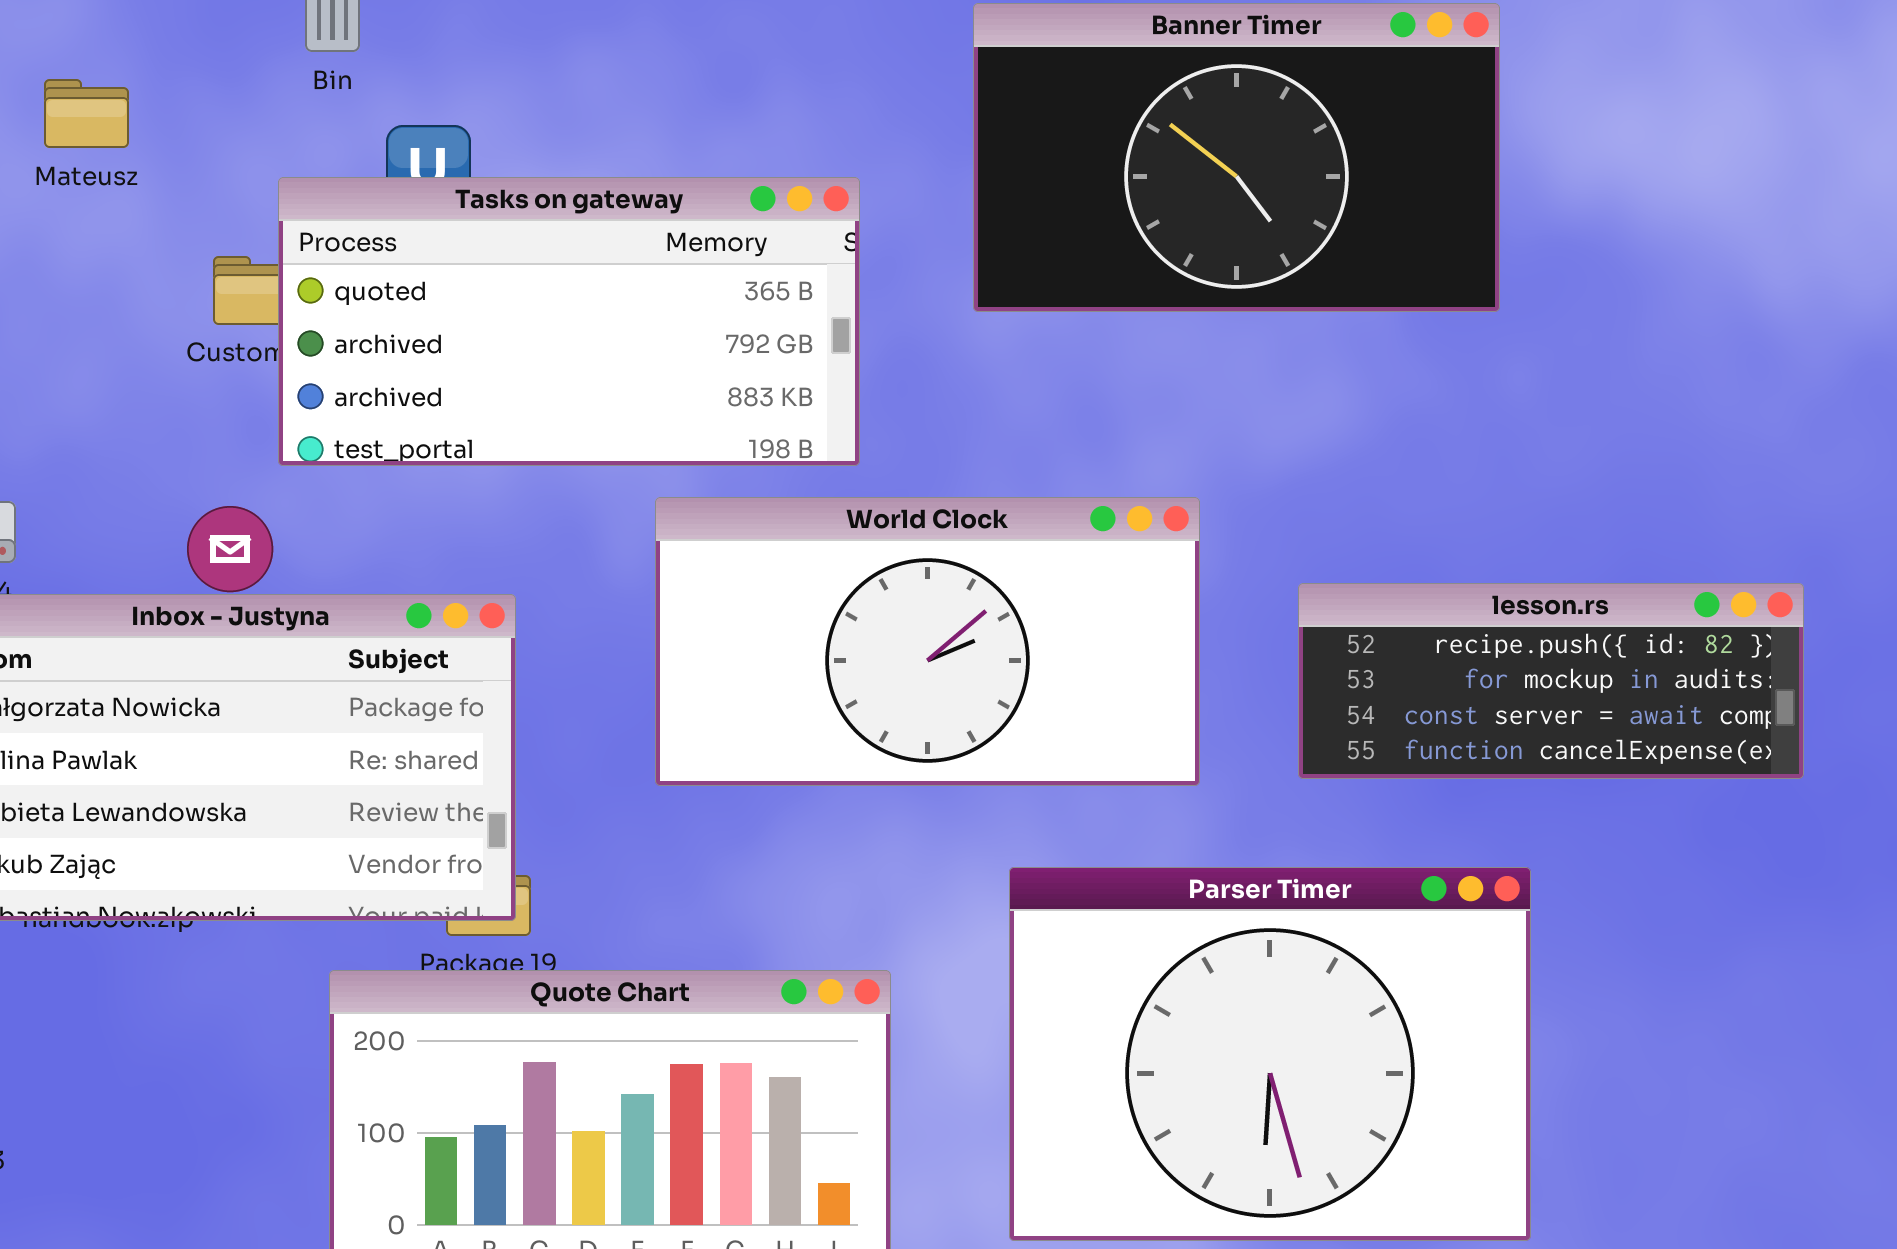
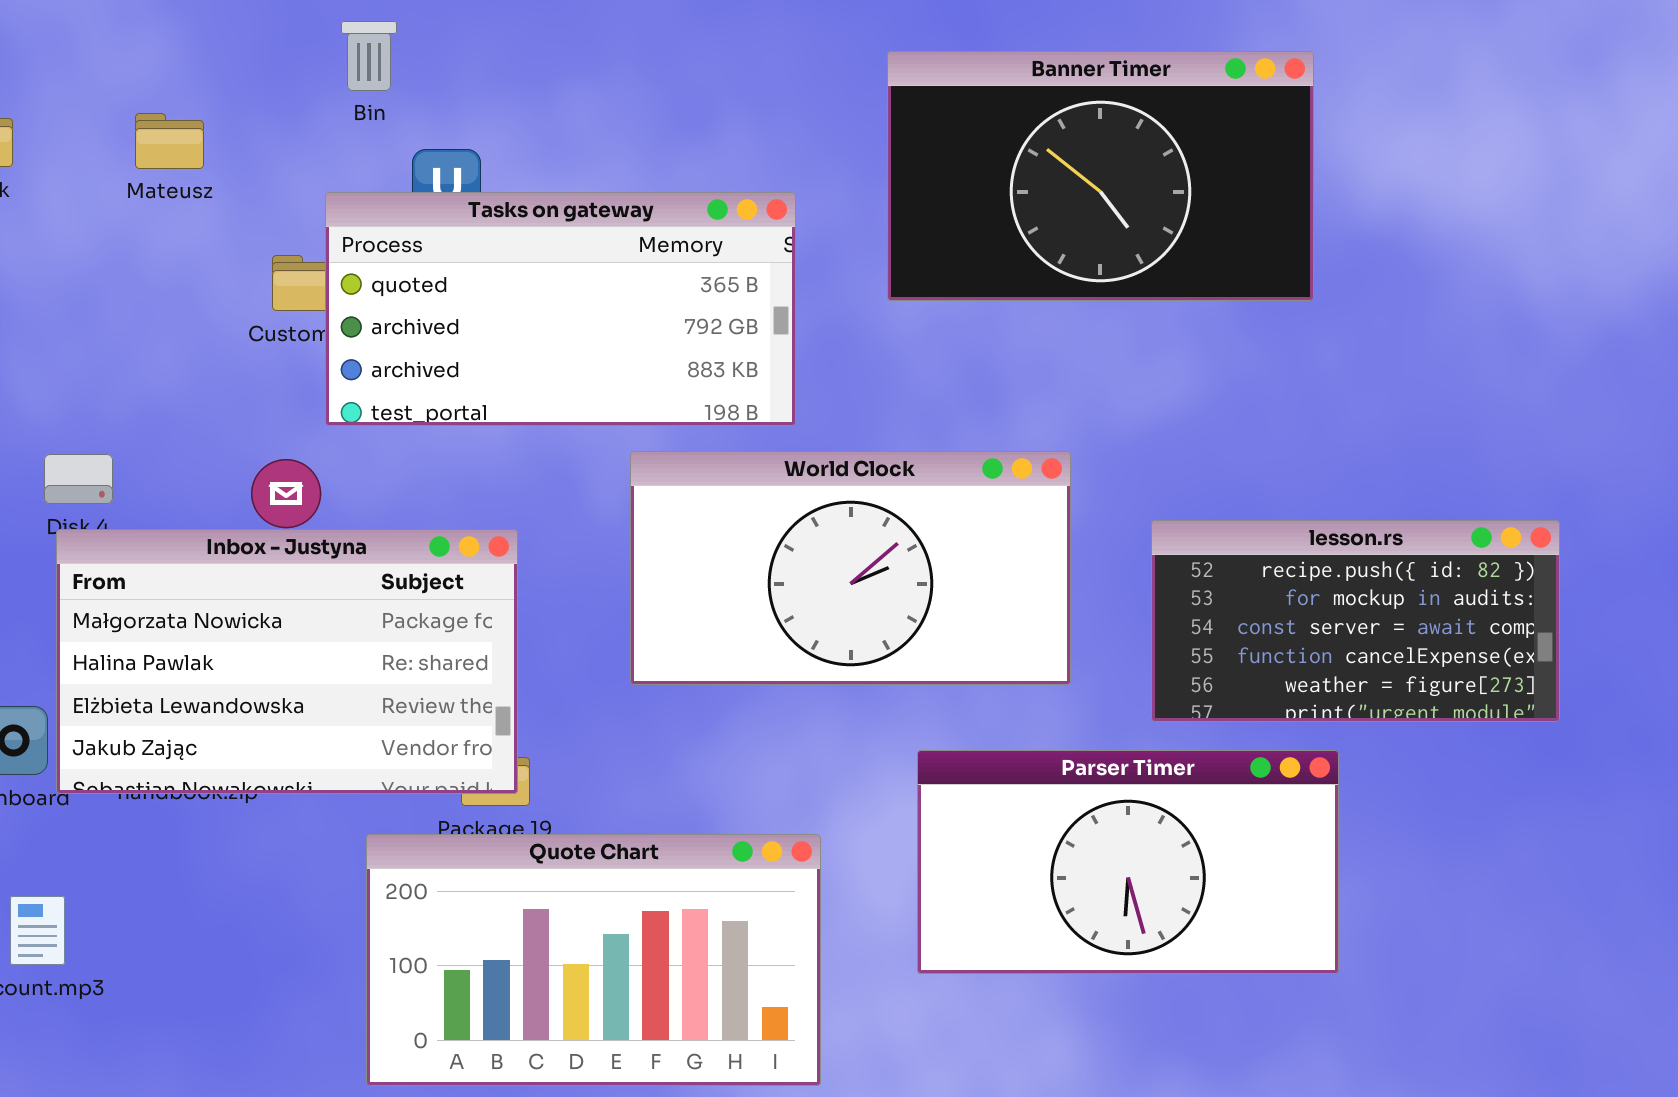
lesson.rs: [1298,583,1804,779] -> [1151,520,1560,722], resized
Parser Timer: [1009,867,1531,1241] -> [917,750,1339,974], resized

